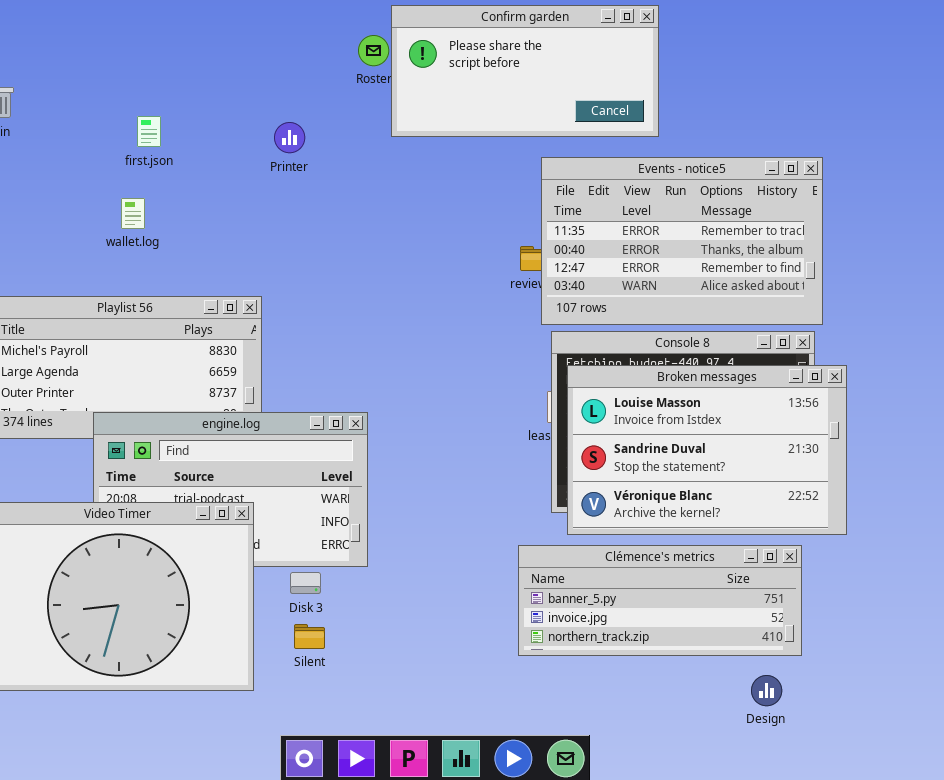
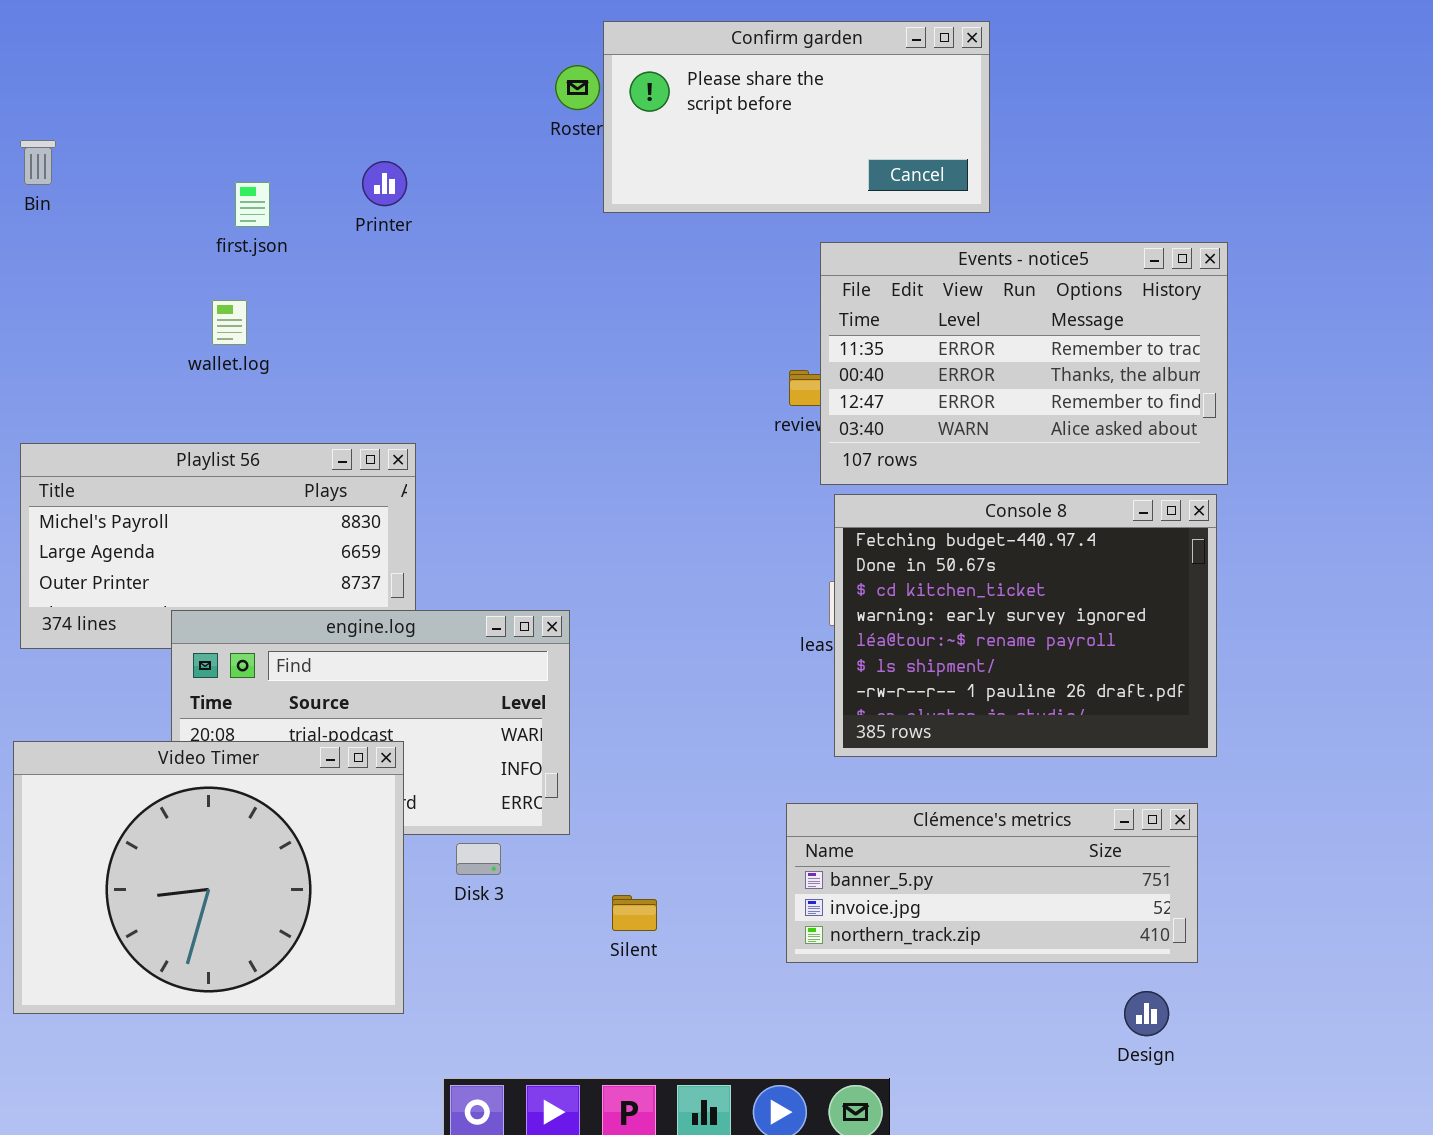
Printer: [274,122,305,153] -> [362,161,407,206], moved
Broken messages: [567,365,847,535] -> none, closed
Silent: [294,624,325,649] -> [612,895,657,931], moved

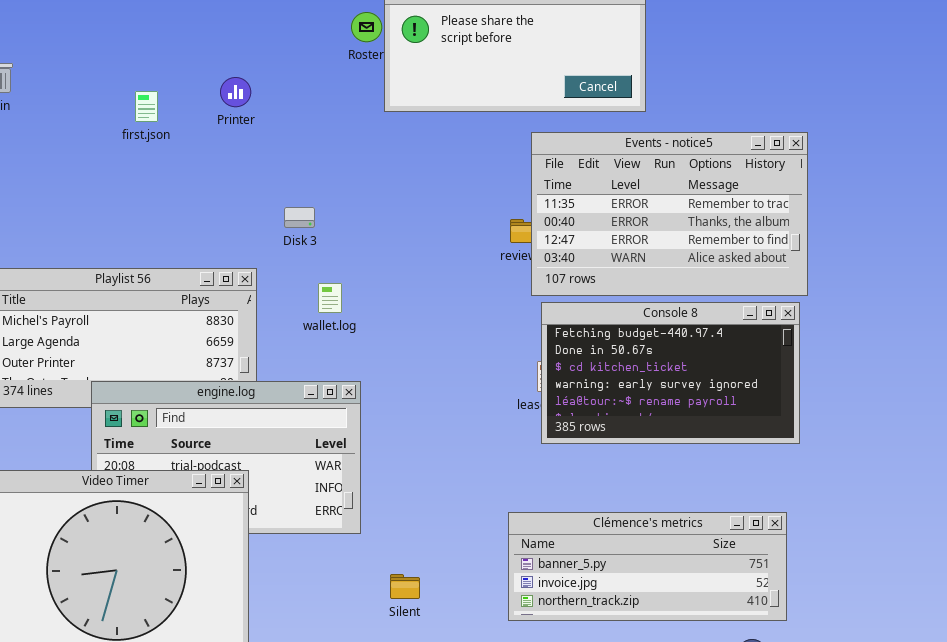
wallet.log: [212,300,247,345] -> [318,283,342,313], moved
Console 8: [834,494,1217,757] -> [541,302,800,444], resized
Disk 3: [456,843,501,875] -> [284,207,315,228], moved

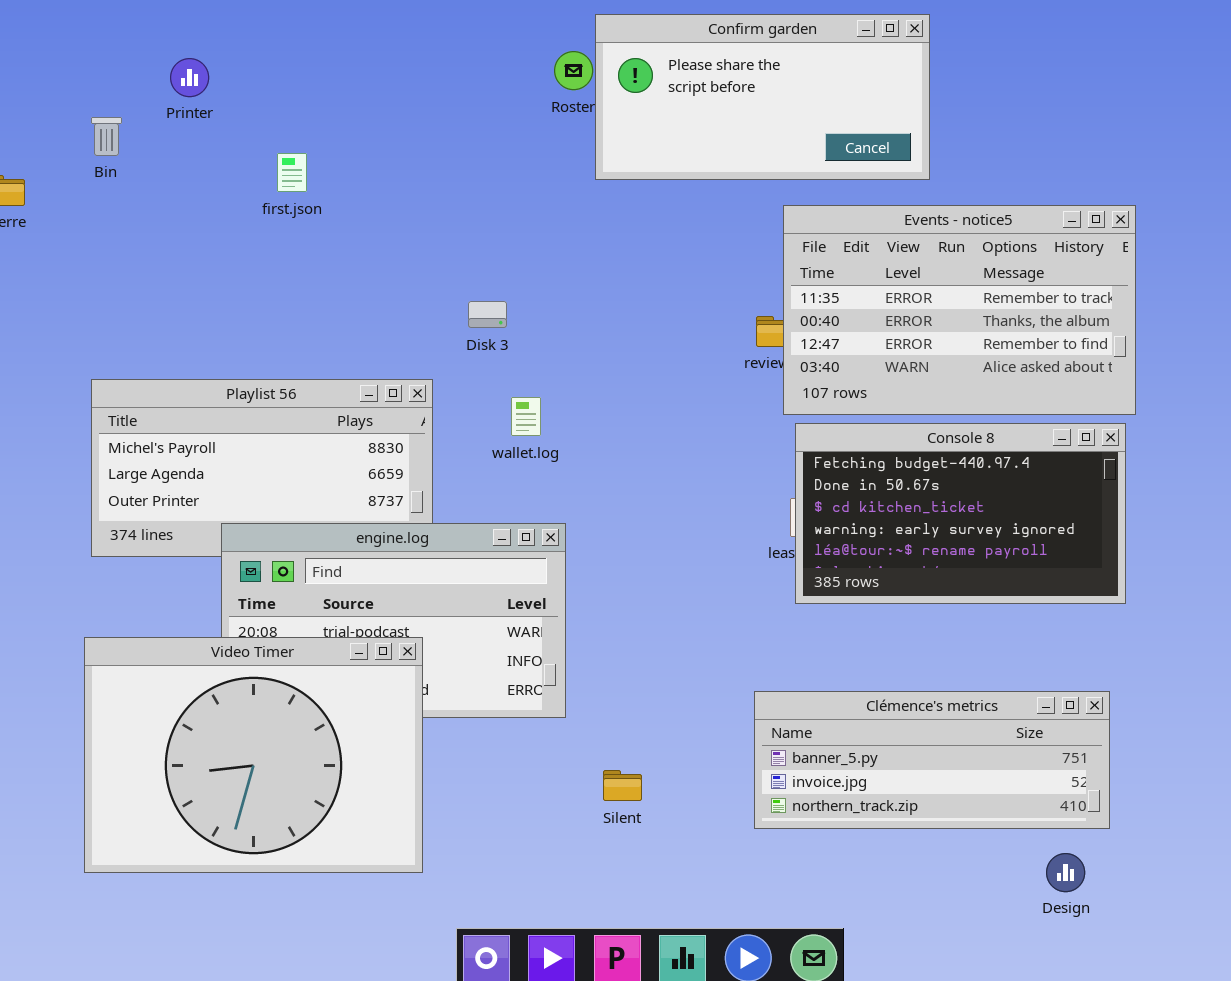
Printer: [220,77,251,107] -> [170,58,209,97], moved

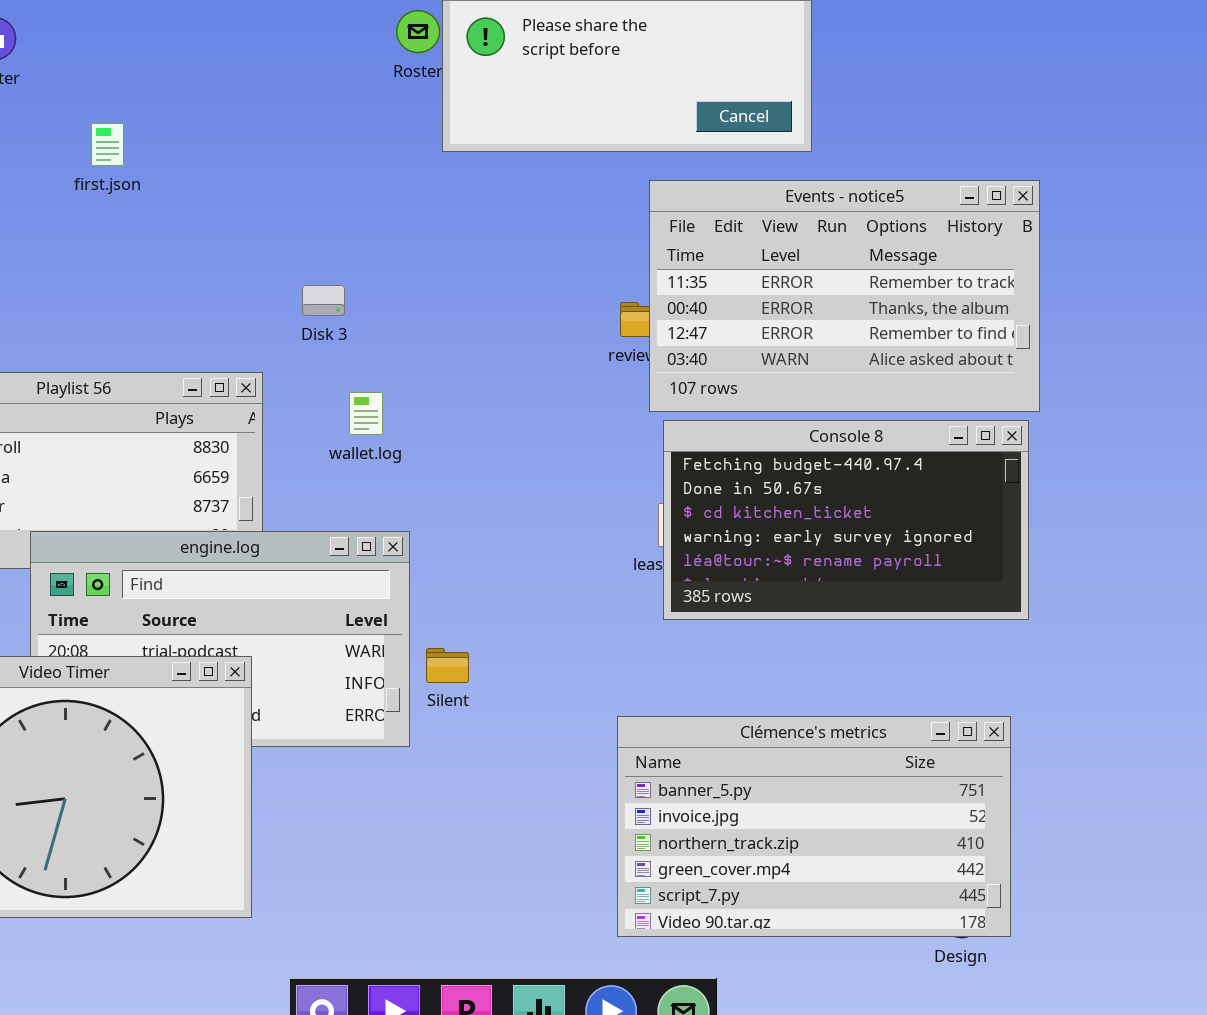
Clémence's metrics: [754,691,1110,829] -> [617,716,1011,937], resized
Silent: [603,770,642,801] -> [426,648,469,683], moved

